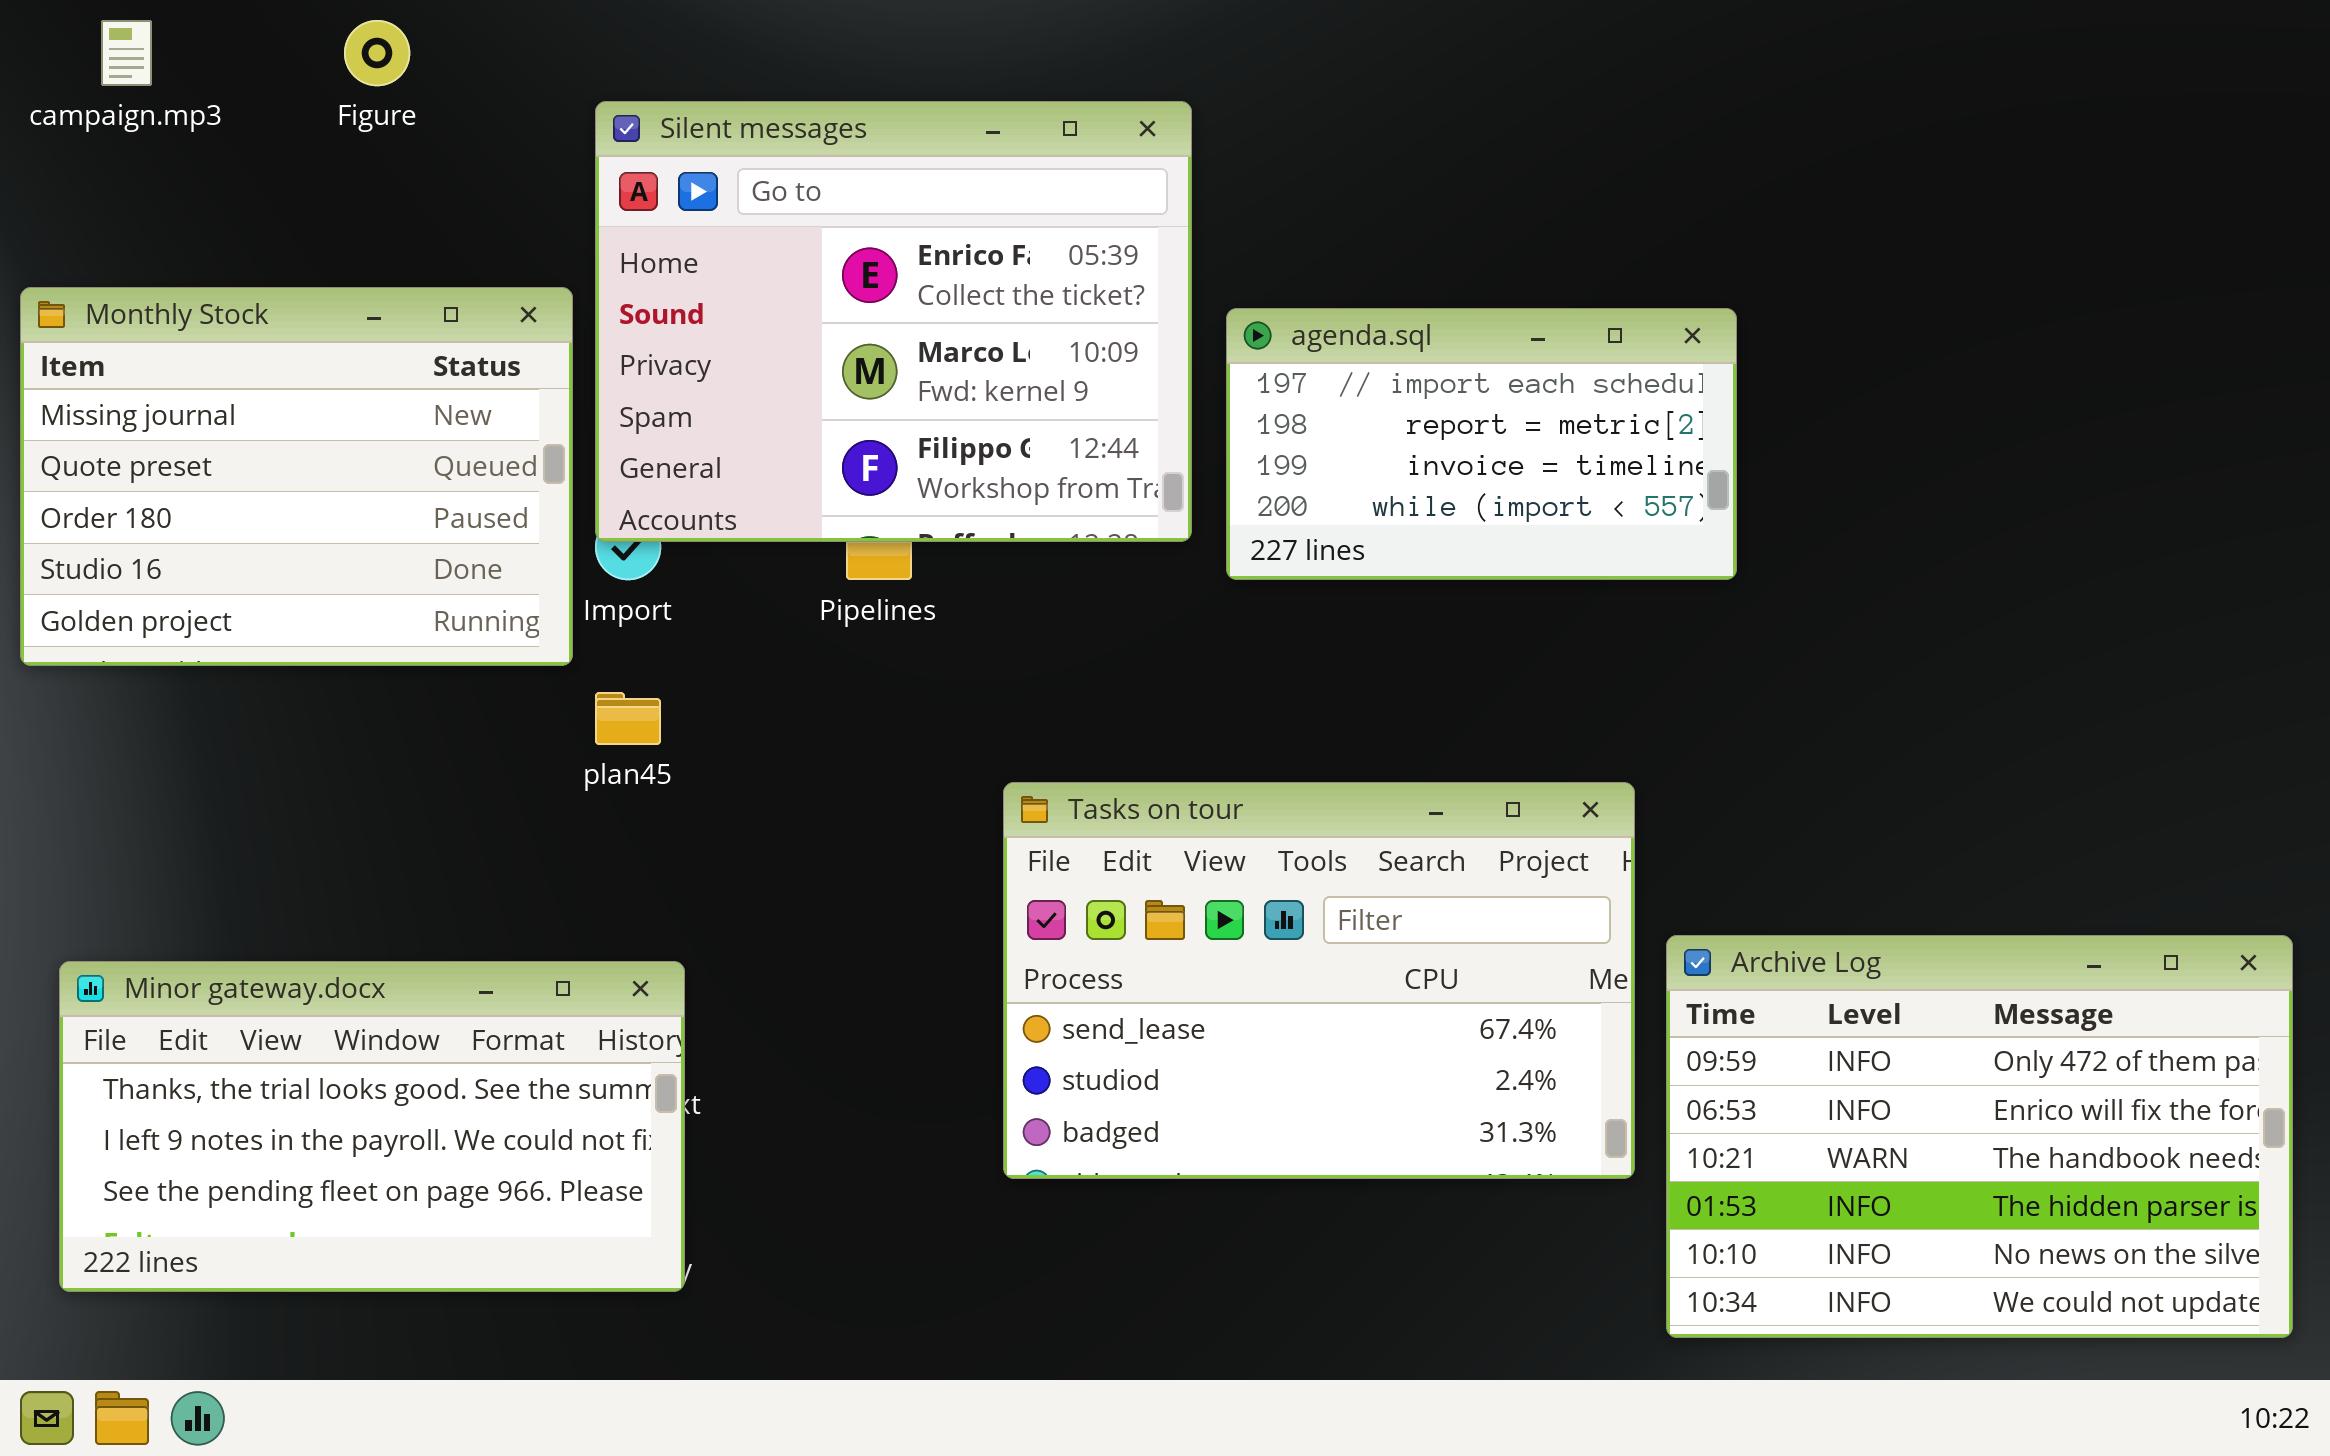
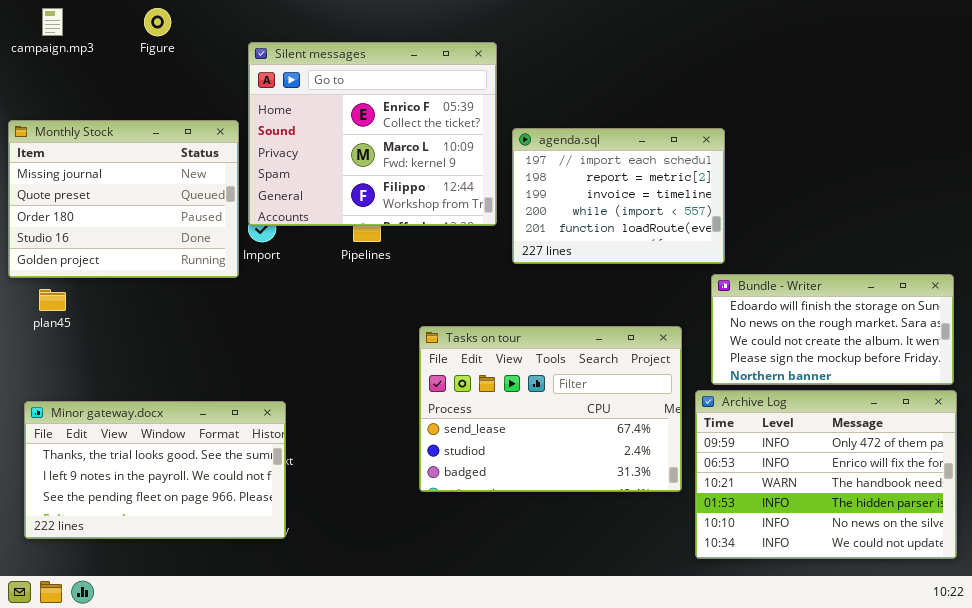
agenda.sql: [1226,308,1737,580] -> [512,128,725,264], resized
Bundle - Writer: none -> [711,274,954,385], opened
plan45: [595,692,661,745] -> [39,289,66,311], moved

